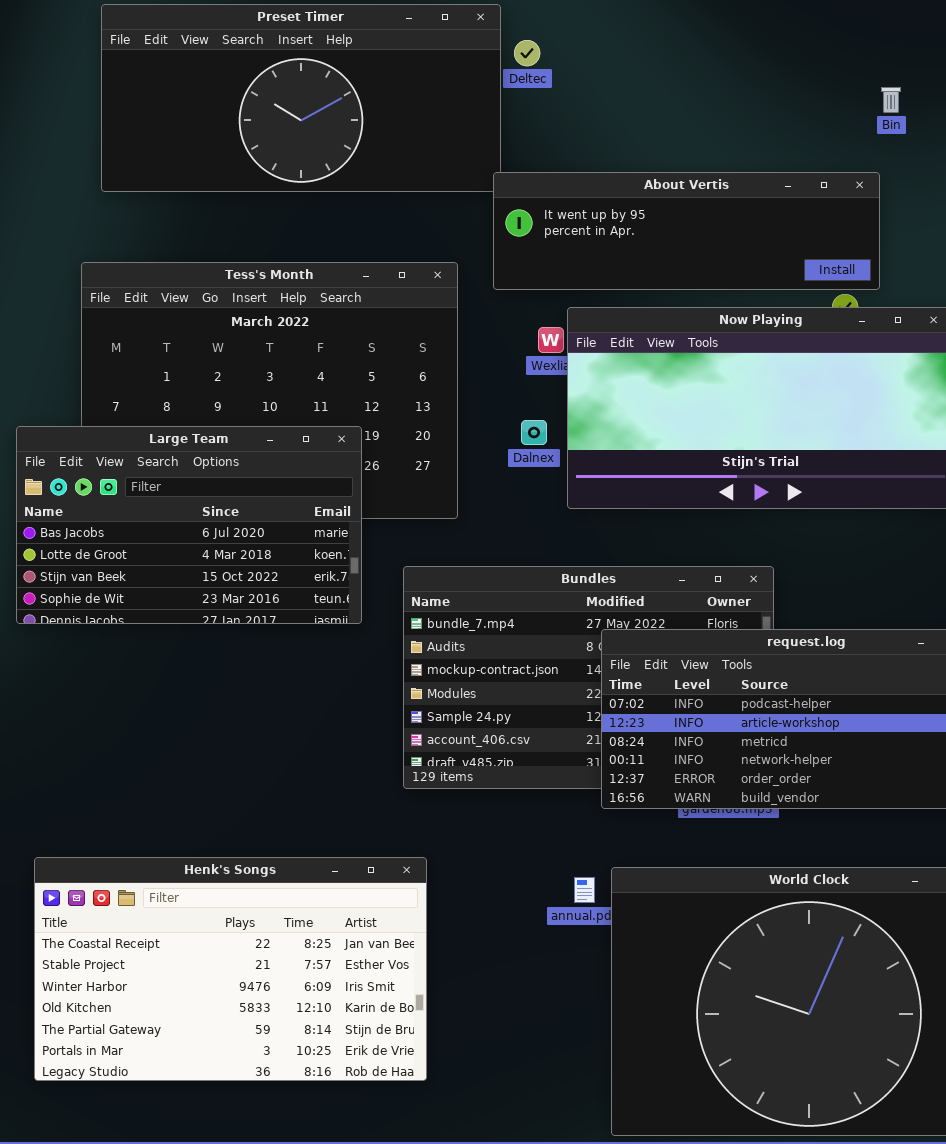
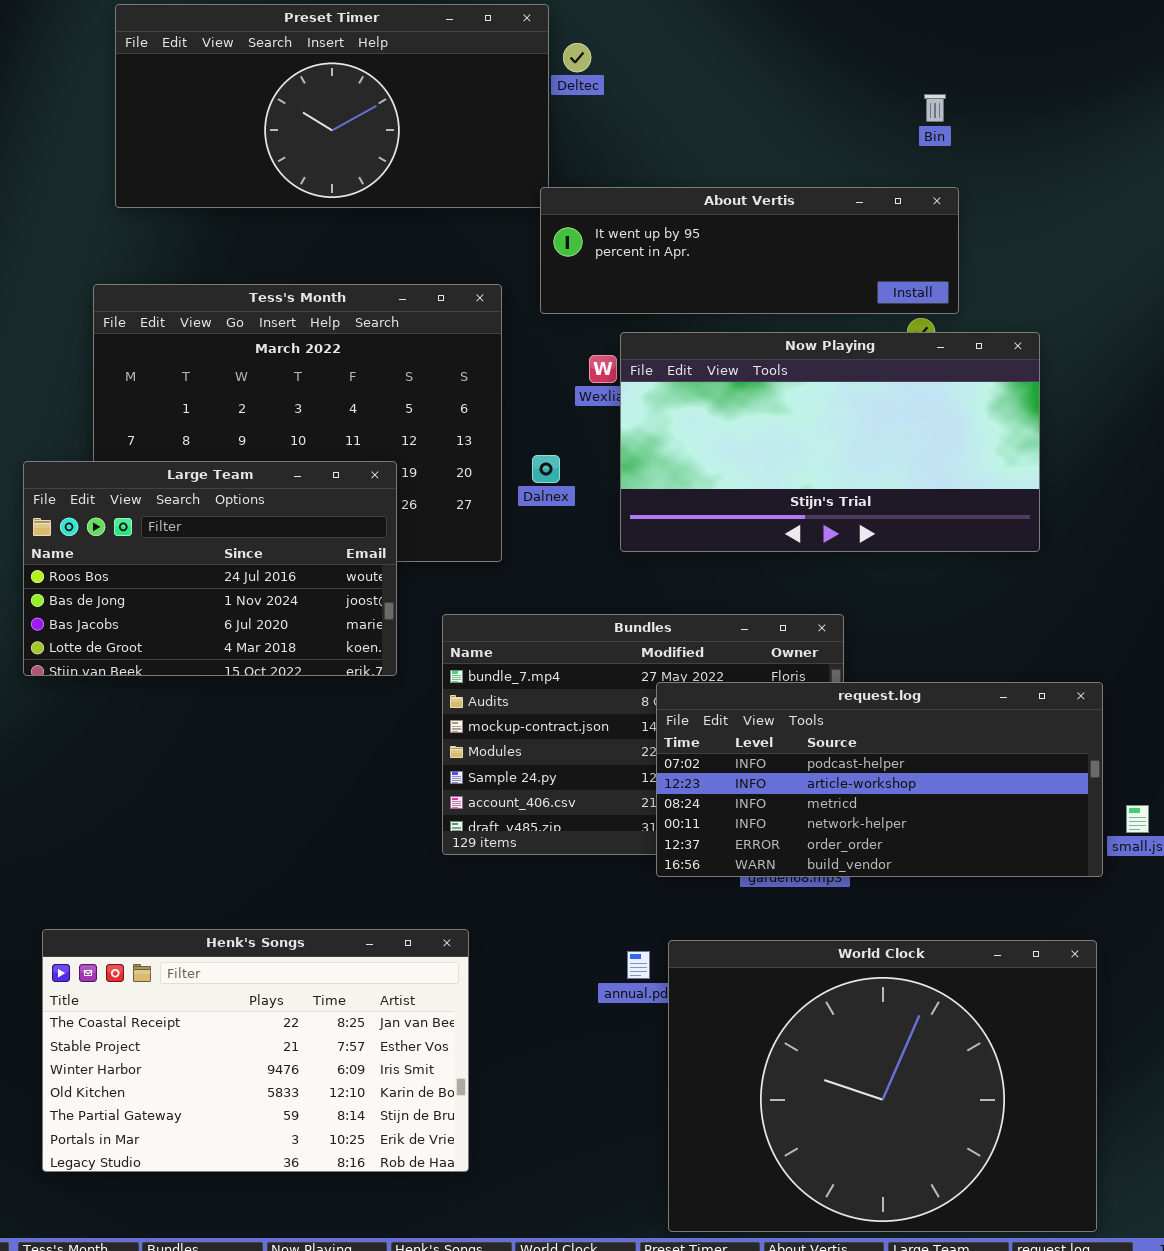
Bin: [881,87,901,113] -> [924,94,946,122], moved
Dalnex: [521,420,547,445] -> [532,455,560,483], moved
Large Team: [16,426,362,624] -> [23,461,397,676], scrolled up 2 rows

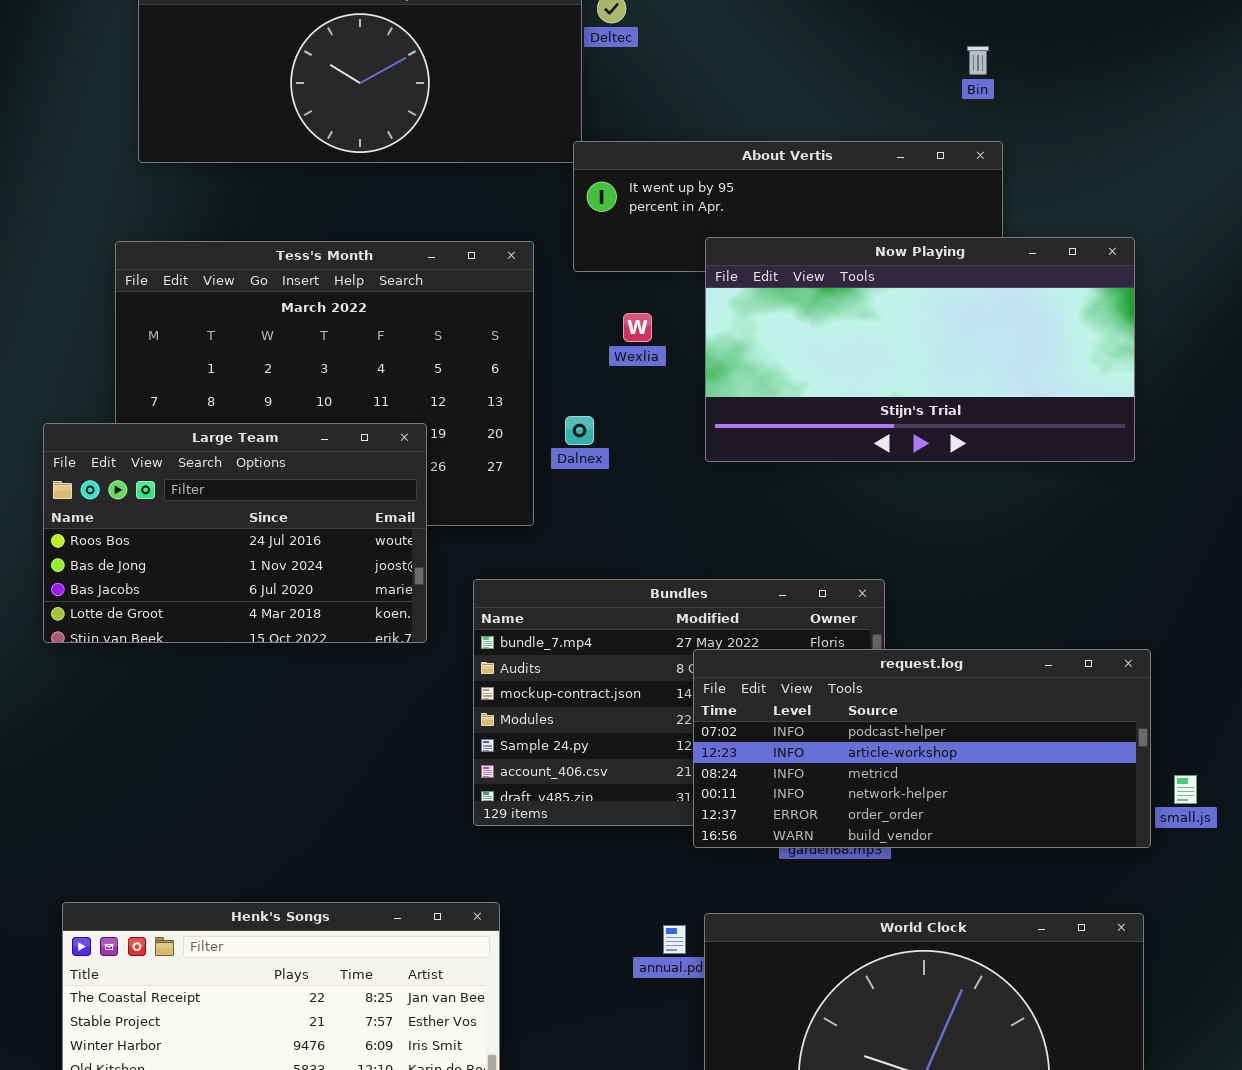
Now Playing: [620,332,1040,552] -> [705,237,1135,462], moved

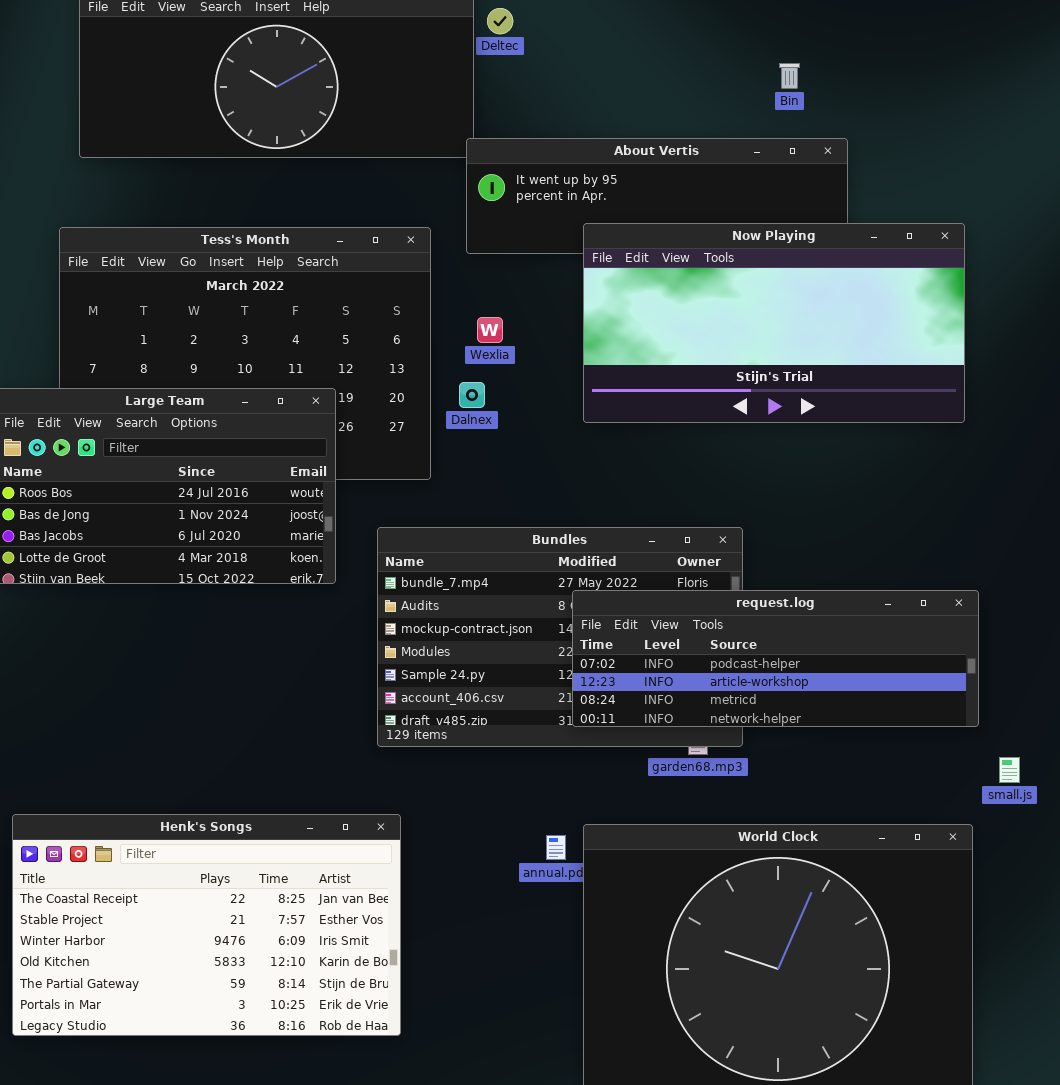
Bin: [967,46,989,75] -> [779,63,800,89], moved
Wexlia: [623,313,652,342] -> [477,317,503,343], moved
request.log: [693,649,1151,848] -> [572,590,979,727], resized
small.js: [1174,775,1197,804] -> [999,757,1020,783], moved

